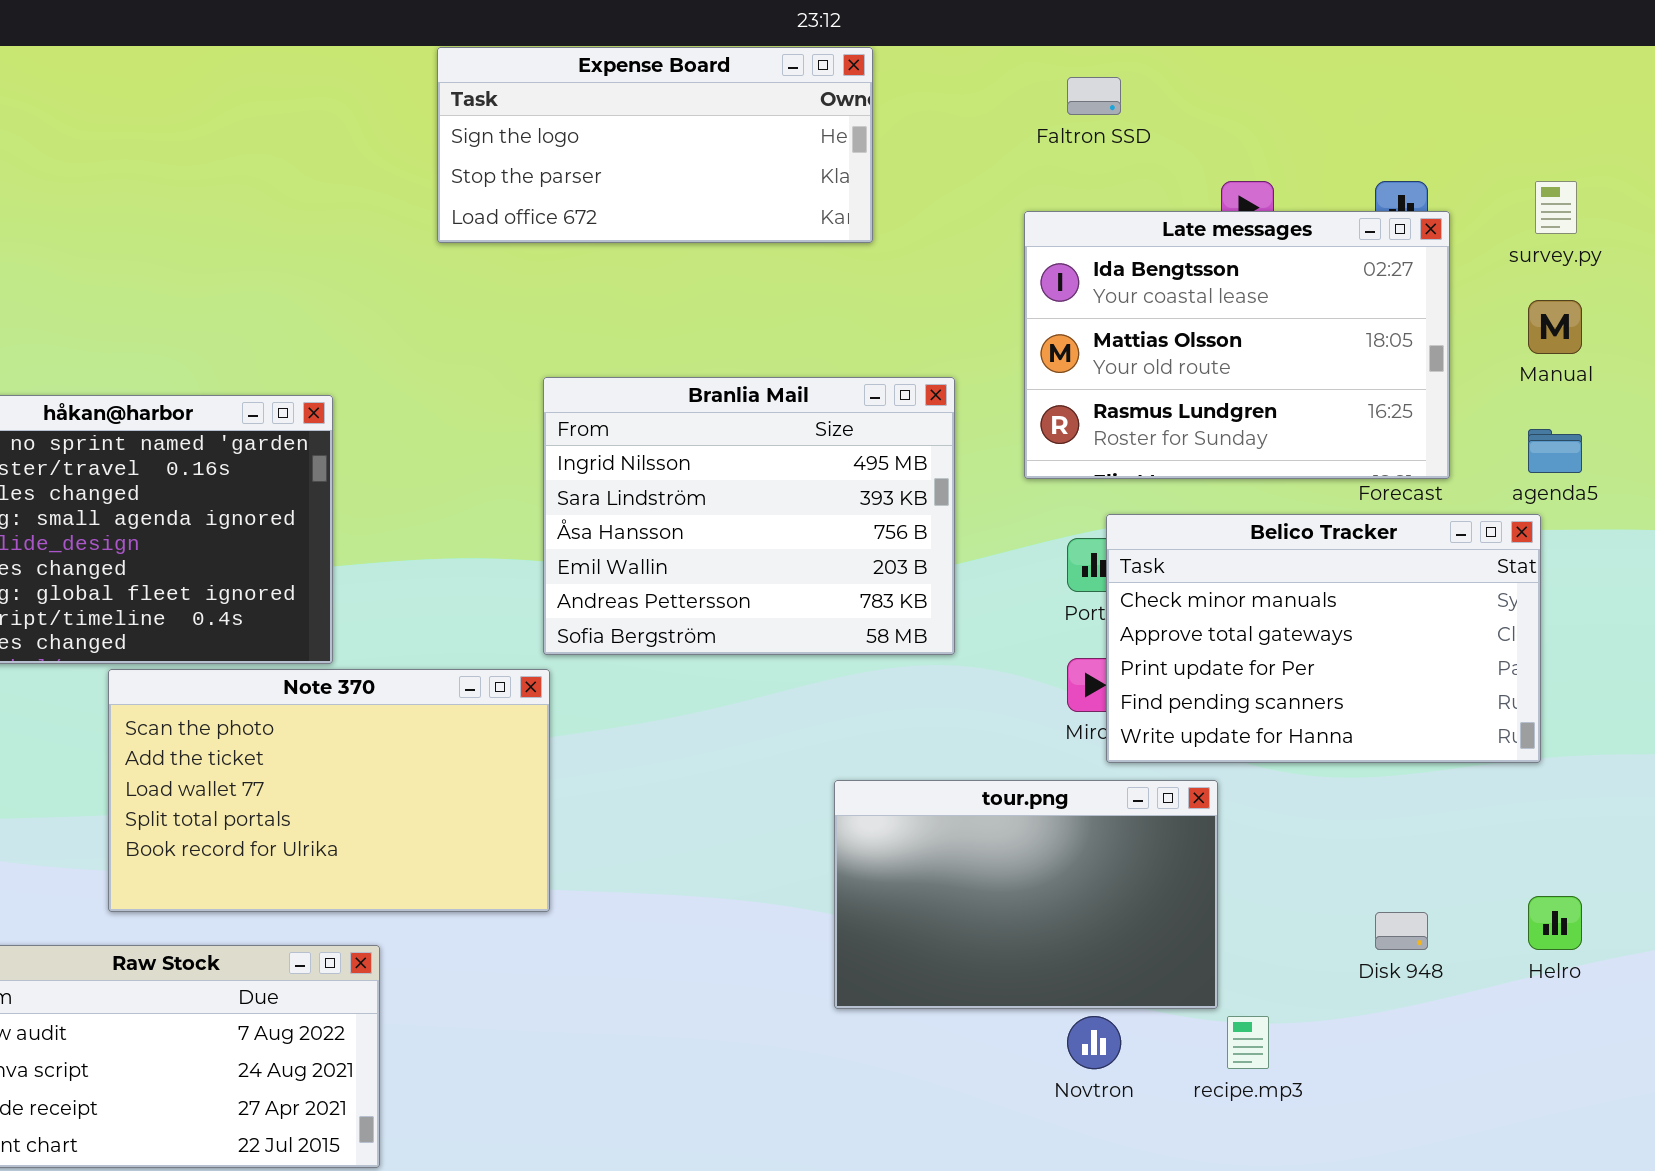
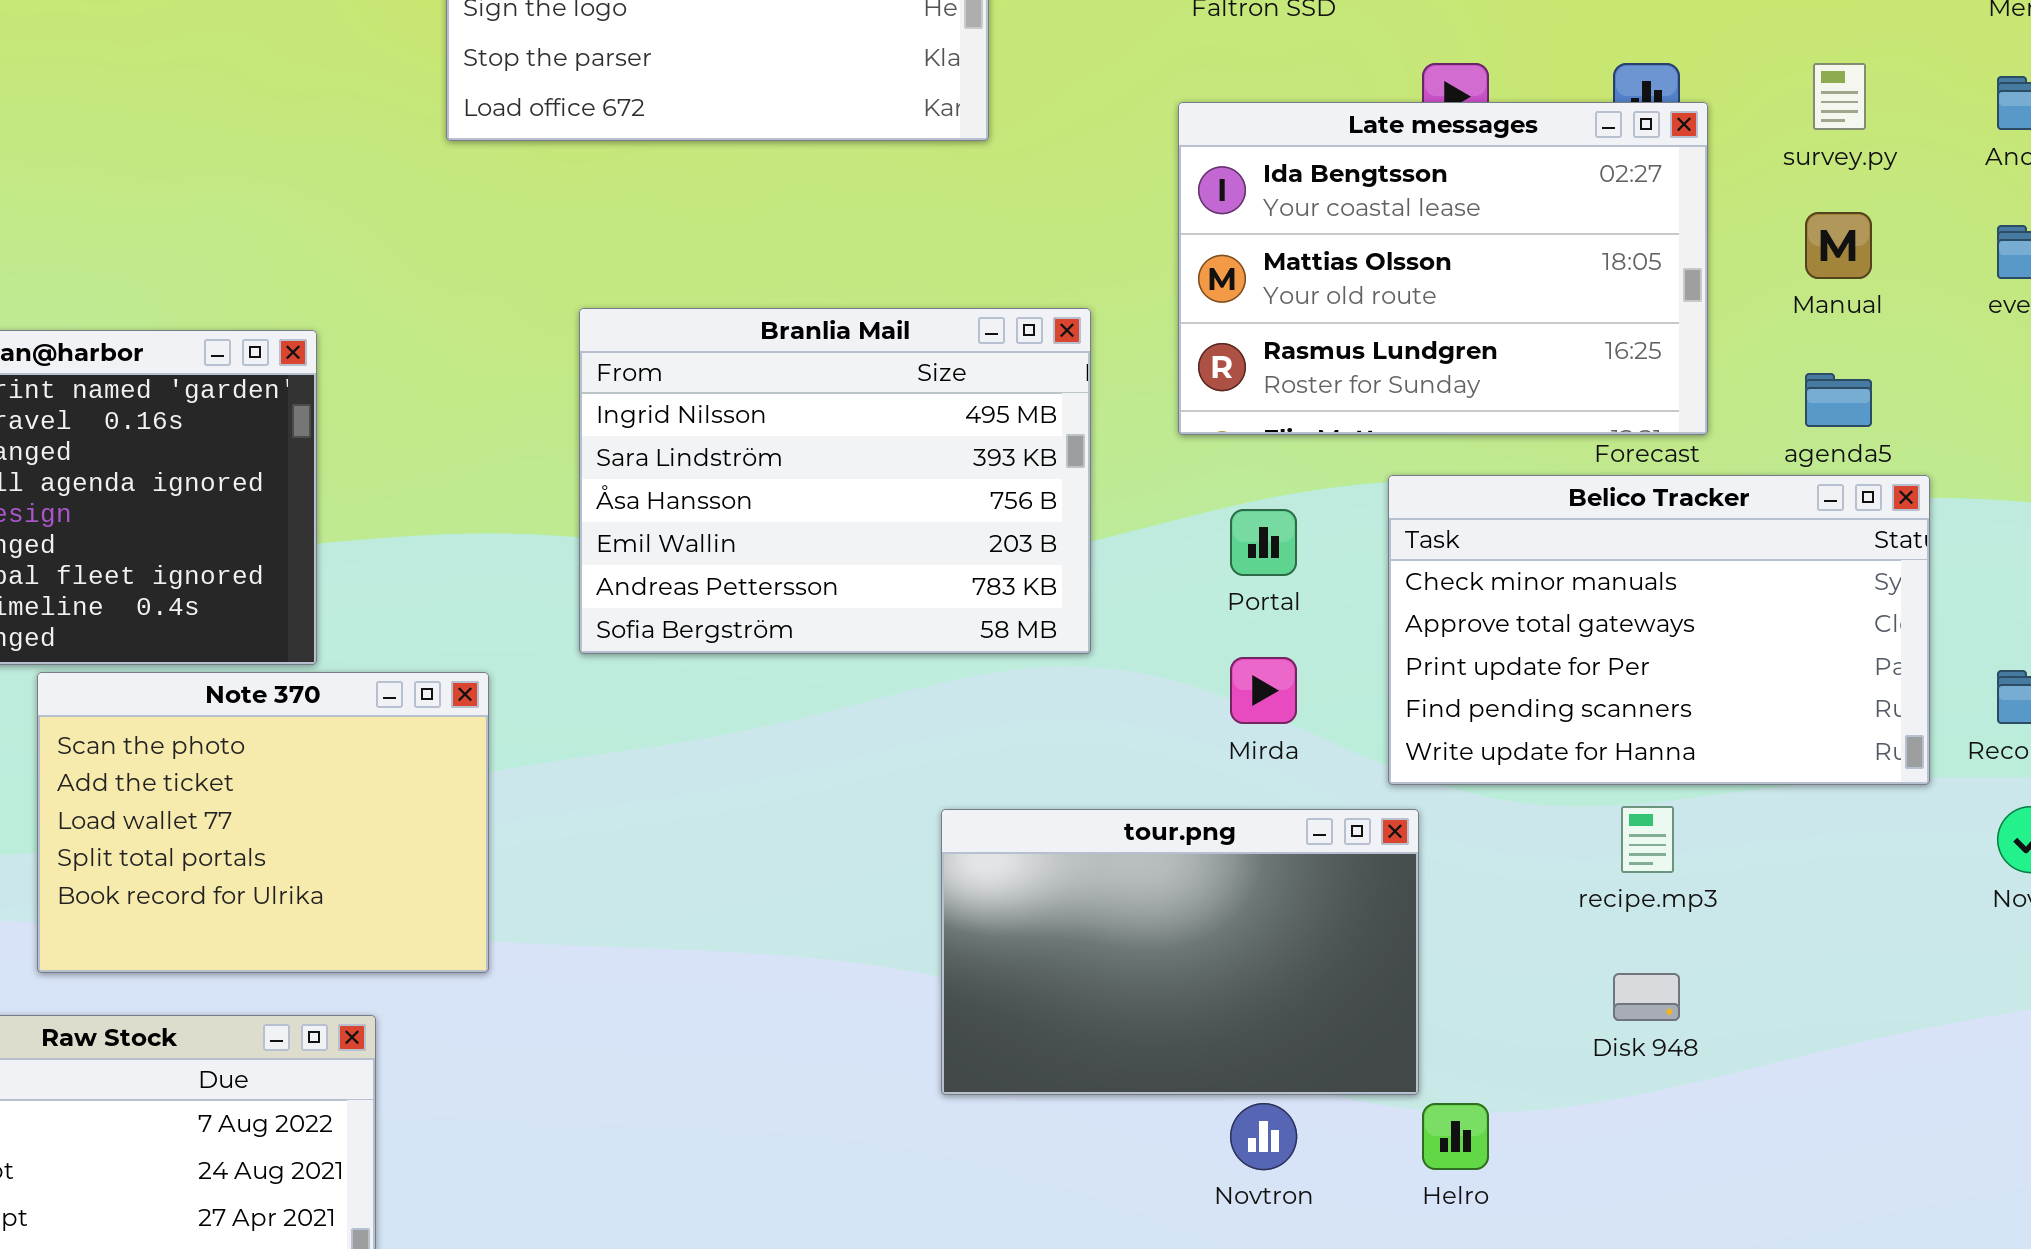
Belico Tracker: [1106,514,1541,763] -> [1388,475,1930,785], moved
Note 370: [108,669,550,912] -> [37,672,489,973], resized
Helro: [1528,896,1582,950] -> [1422,1103,1489,1170], moved
recipe.mp3: [1227,1016,1269,1069] -> [1621,806,1674,873], moved

